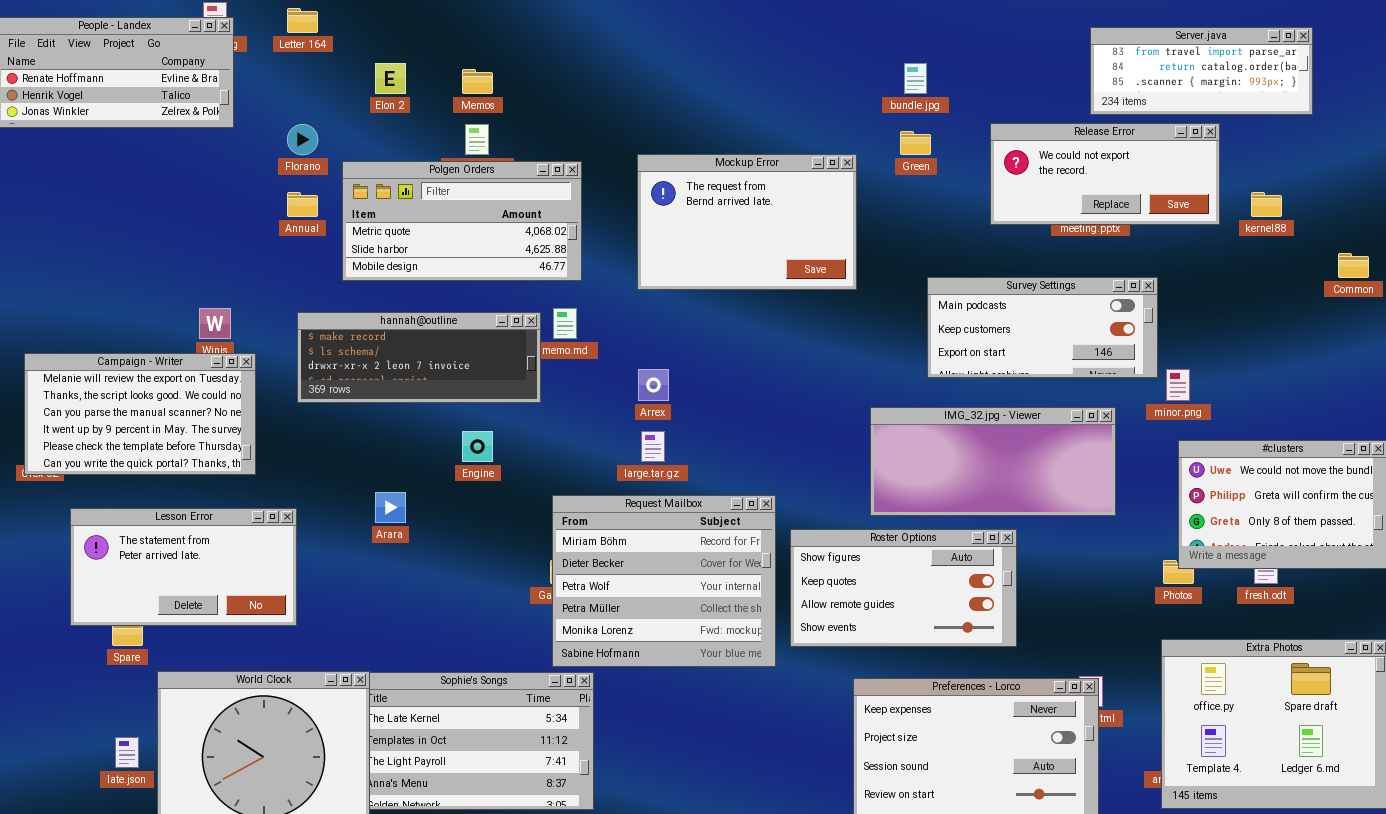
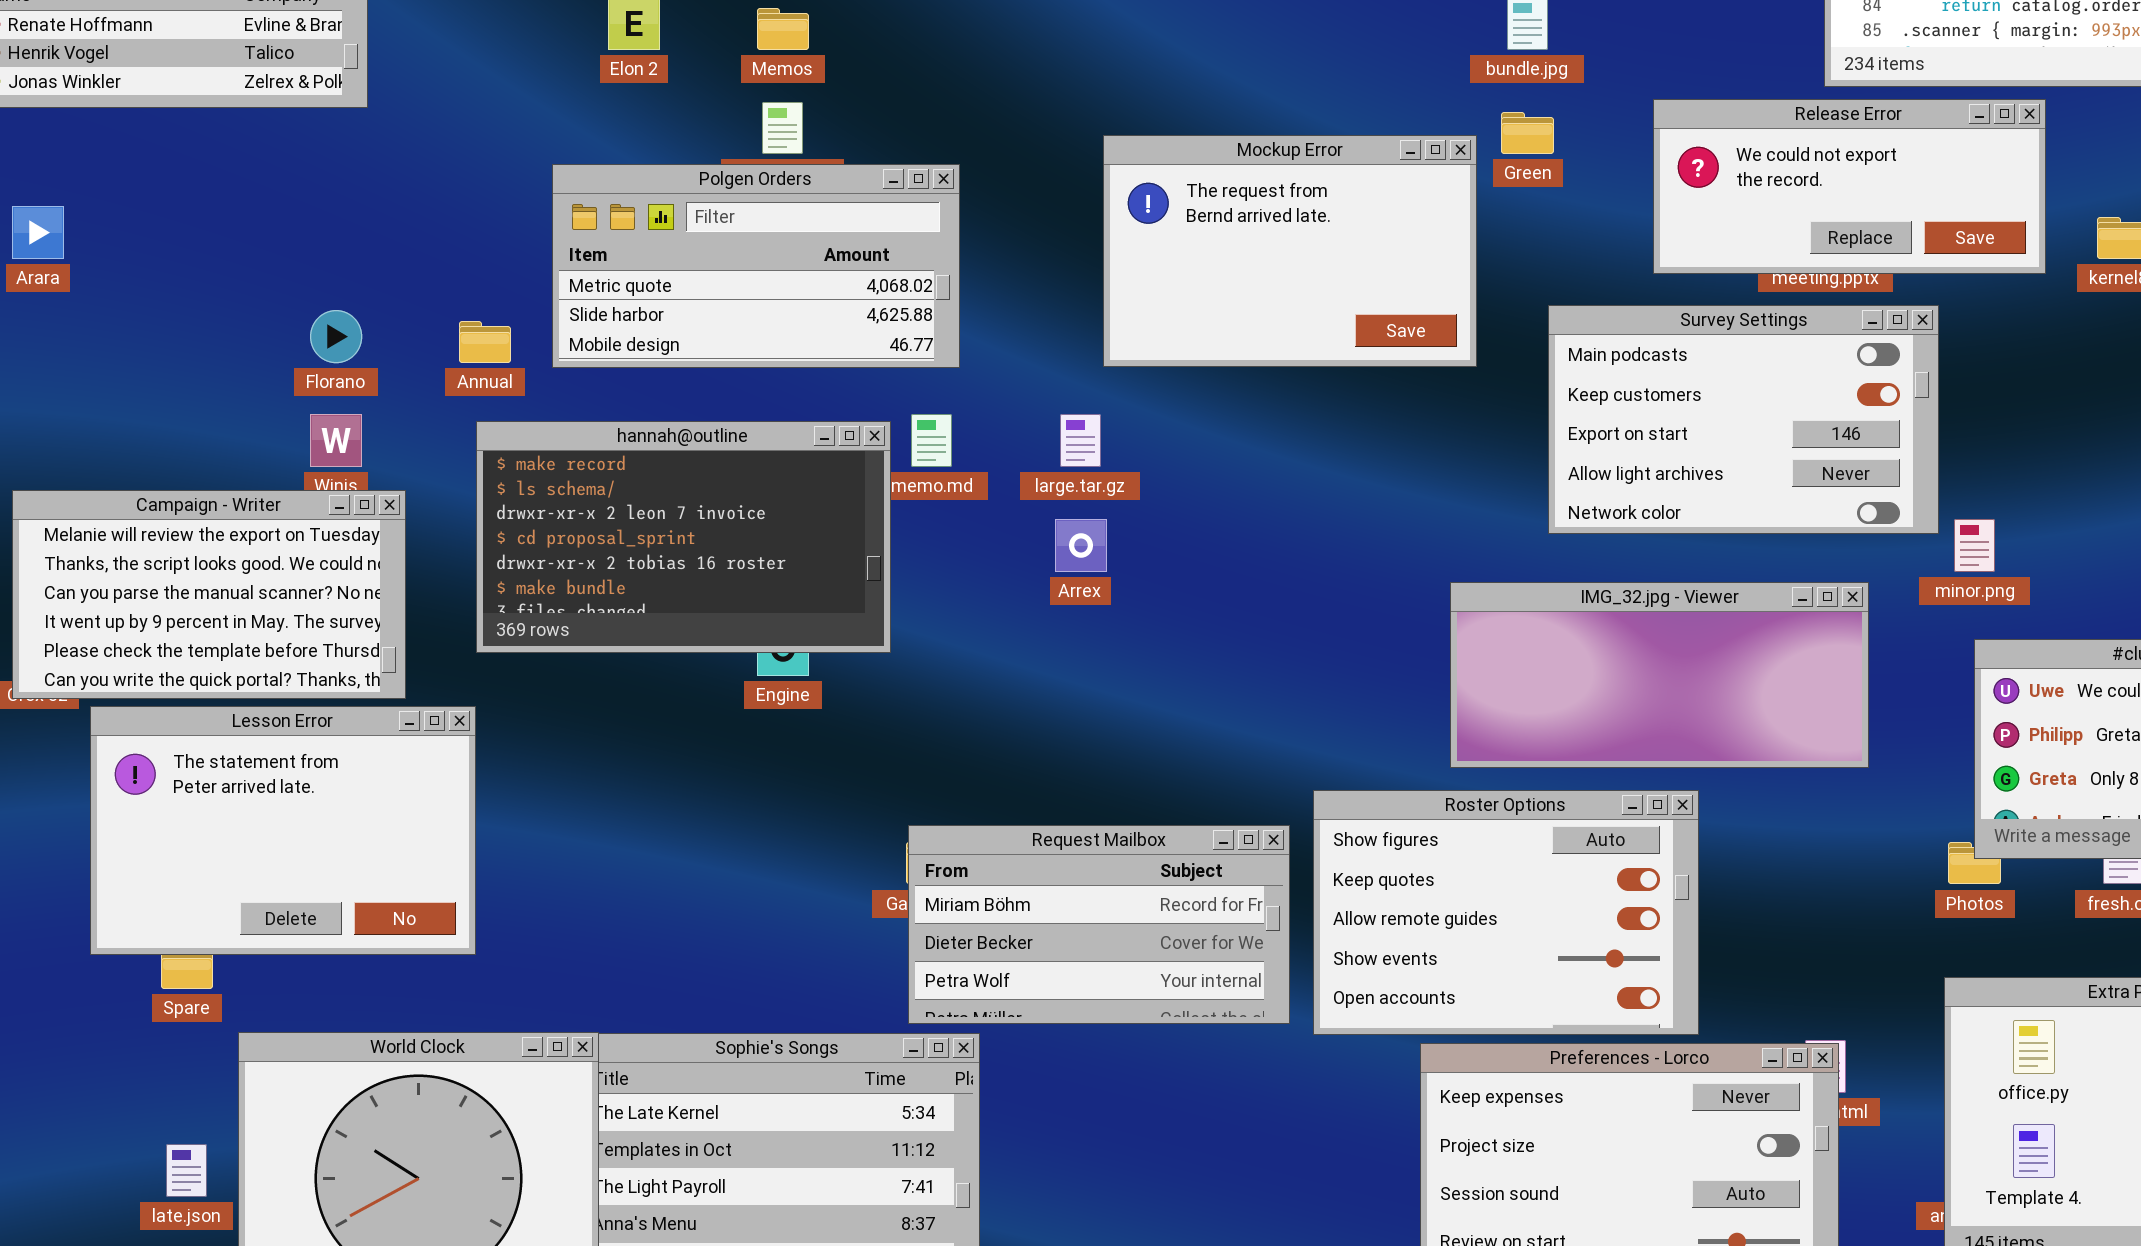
Florano: [287,124,318,155] -> [310,310,362,363], moved
Mockup Error: [637,154,857,290] -> [1103,135,1477,367], moved
Annual: [287,192,318,217] -> [459,321,511,363], moved
Survey Settings: [927,277,1158,378] -> [1548,305,1939,534], resized
hannah@outline: [297,312,541,403] -> [476,421,891,653], resized
large.tar.gz: [641,431,665,462] -> [1060,414,1101,467], moved
Arara: [375,492,406,523] -> [12,206,64,259], moved
Request Mailbox: [552,495,776,667] -> [908,825,1290,1024], resized
Lesson Error: [70,508,297,626] -> [90,706,476,955], resized
Roster Options: [790,529,1017,647] -> [1313,790,1699,1035], resized

